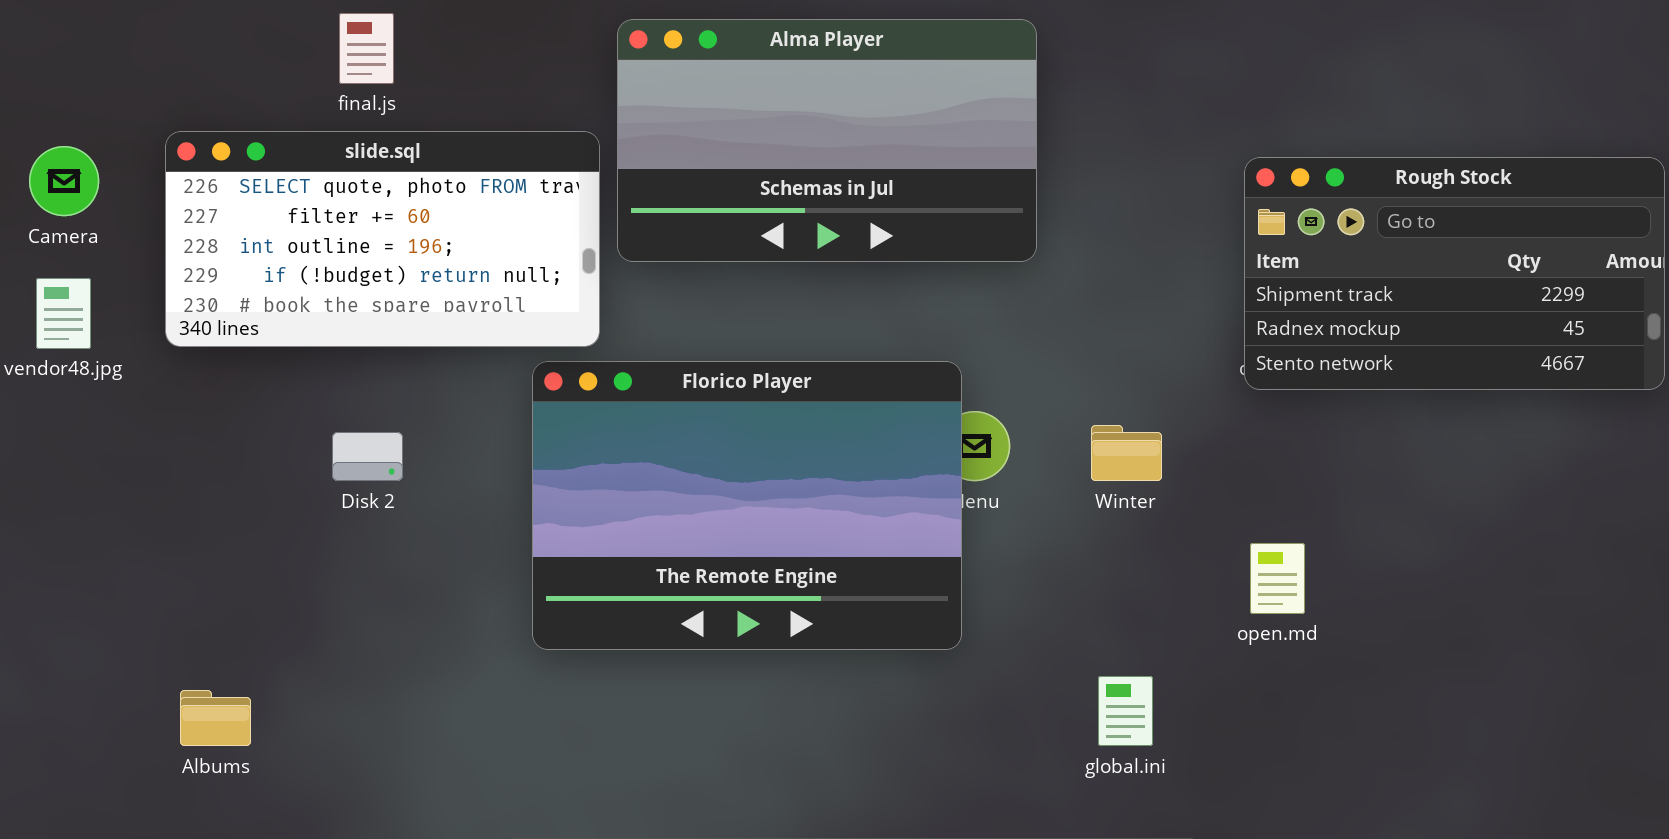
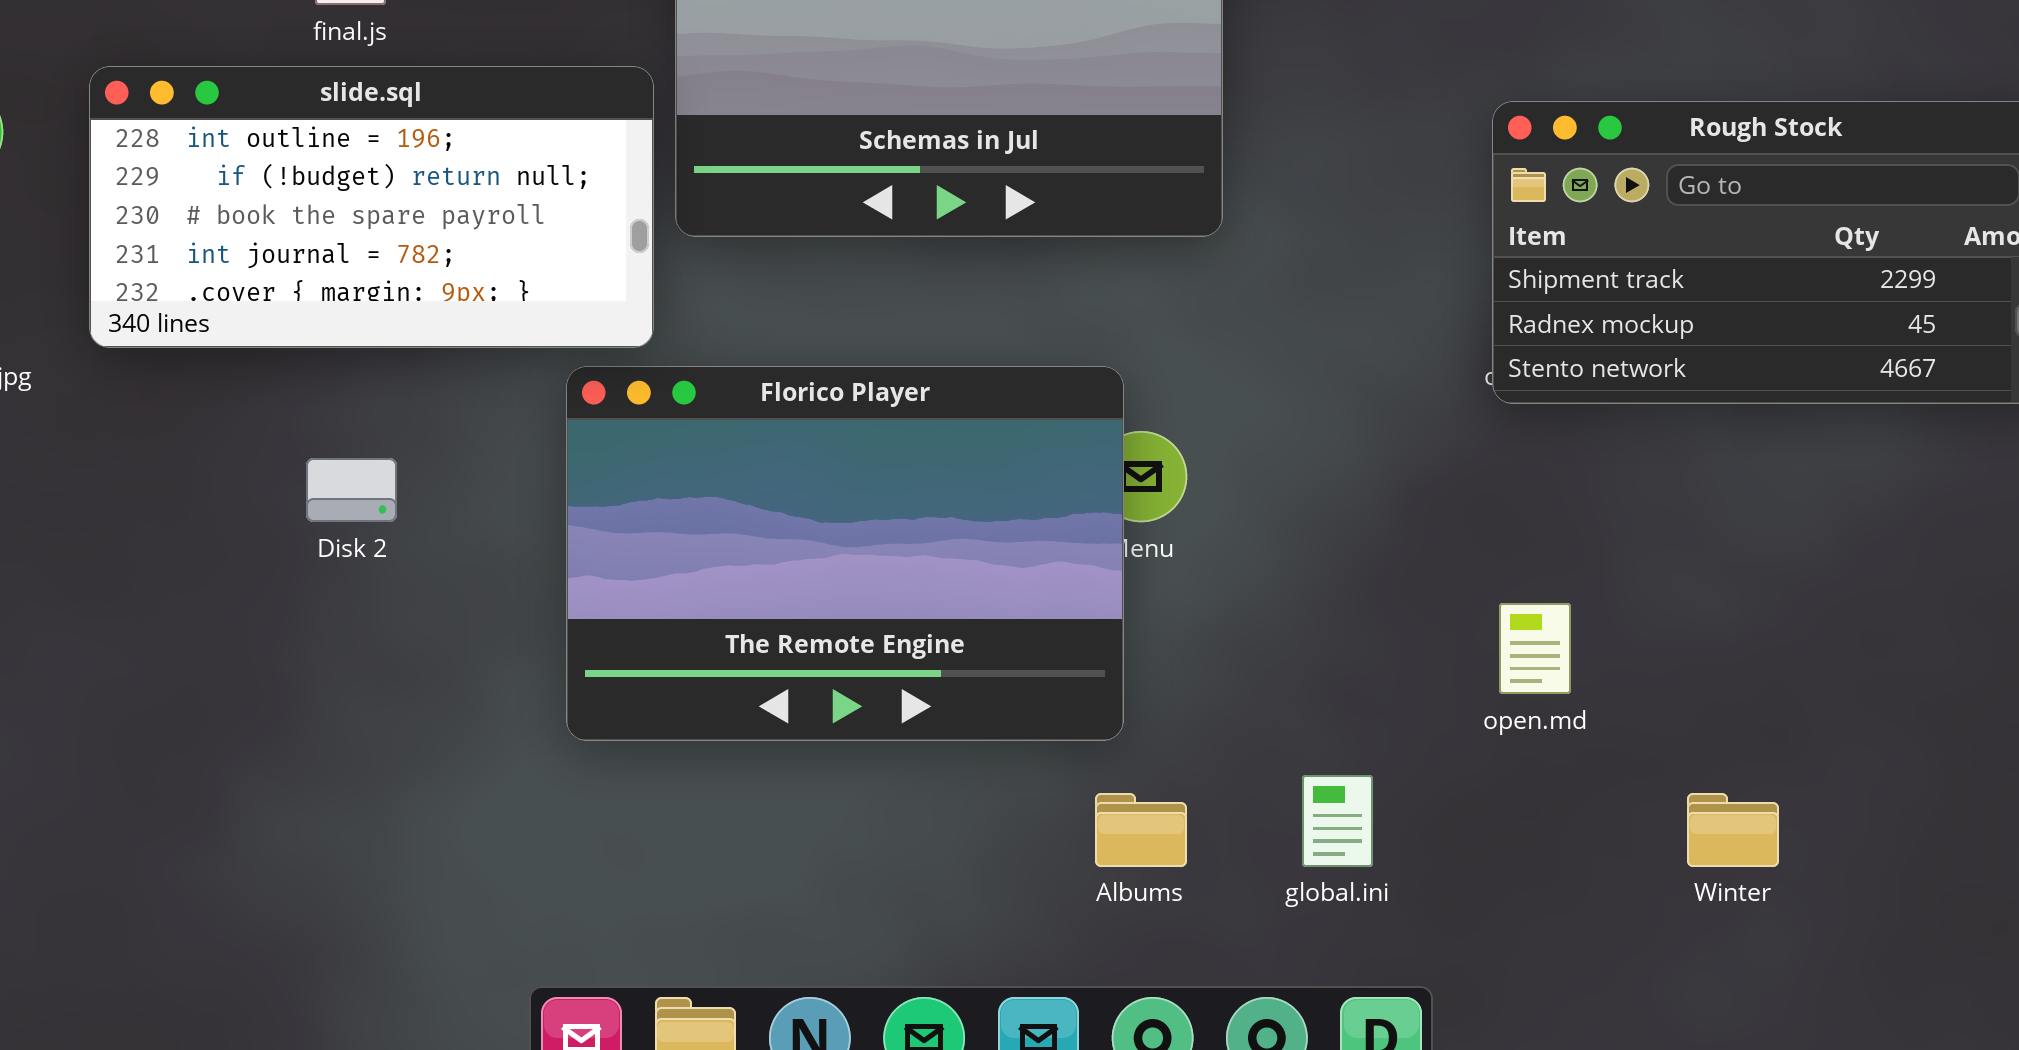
slide.sql: [165,131,600,347] -> [89,66,654,348], scrolled down 2 rows
Winter: [1091,425,1162,481] -> [1687,793,1779,867], moved
Albums: [180,690,251,746] -> [1095,793,1187,867], moved

